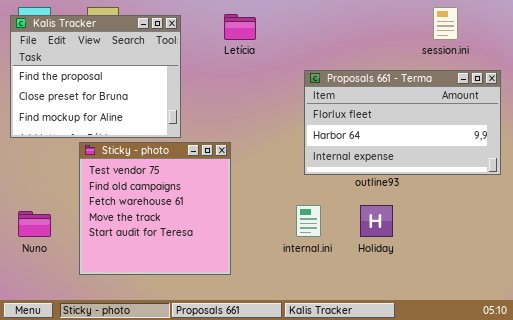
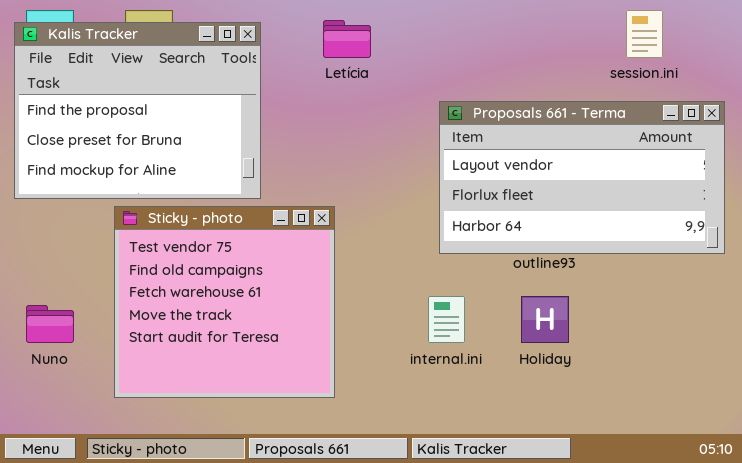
Proposals 661 - Terma: [304,70,501,175] -> [439,101,725,254], scrolled up 1 row

